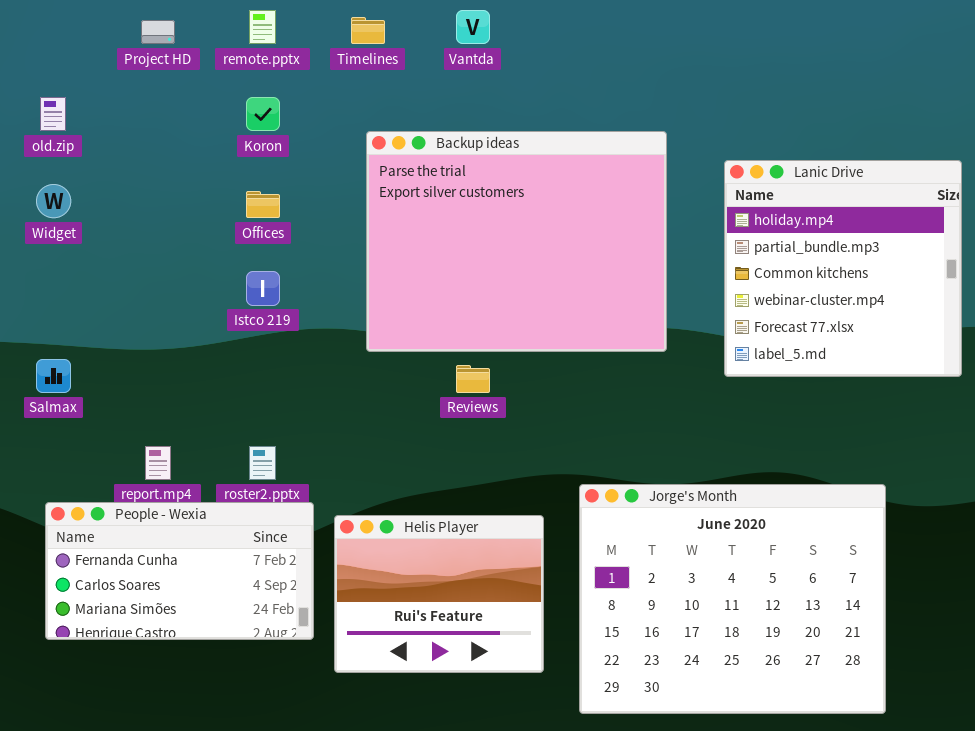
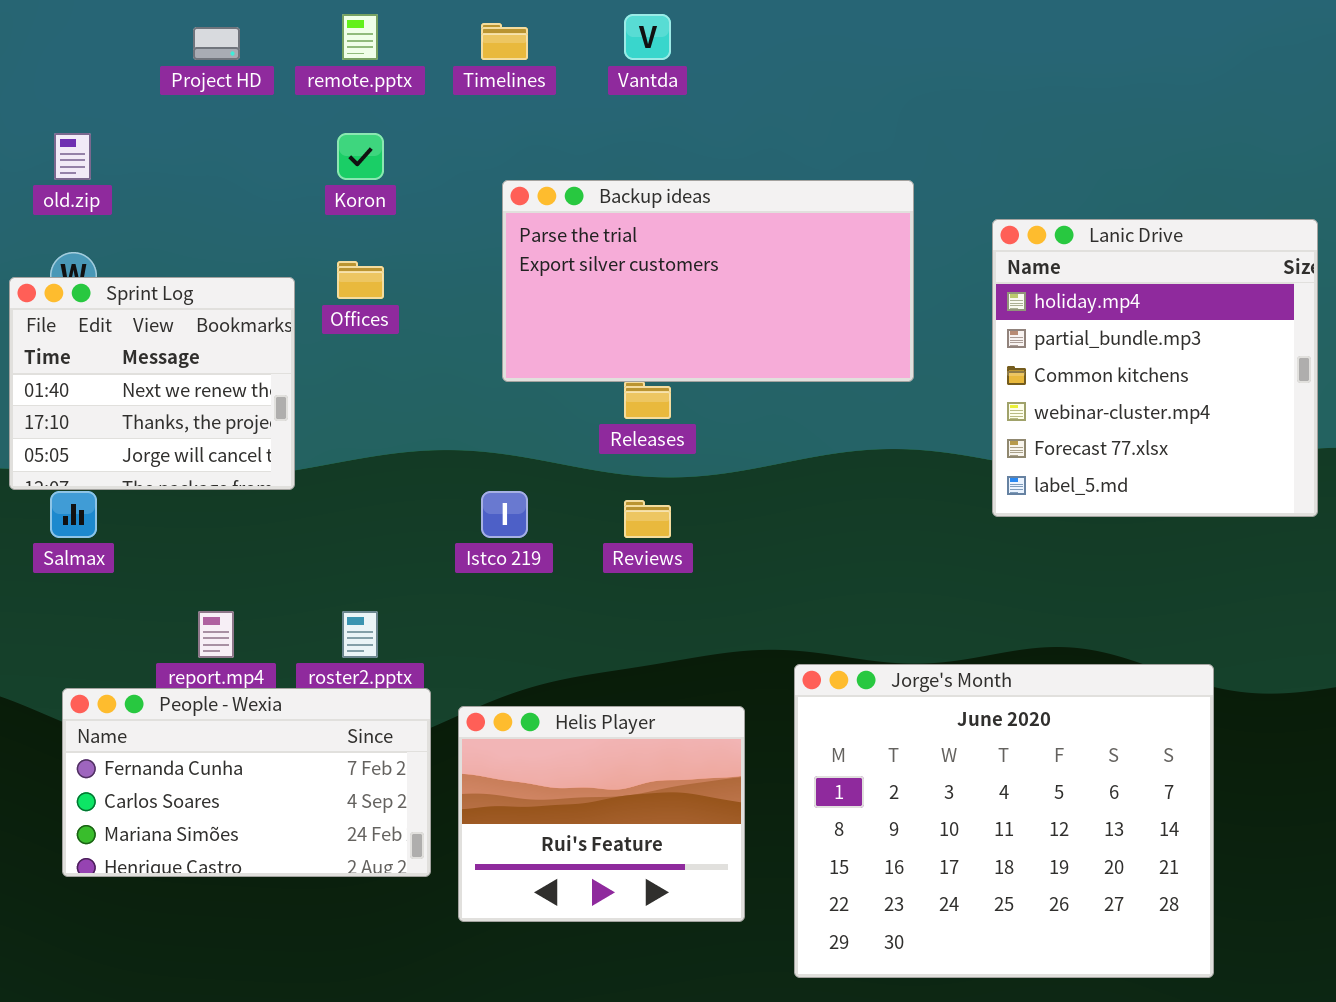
Backup ideas: [366,131,667,352] -> [502,180,914,382], resized
Sprint Log: none -> [9,277,295,490], opened
Istco 219: [246,271,280,306] -> [481,491,528,538], moved

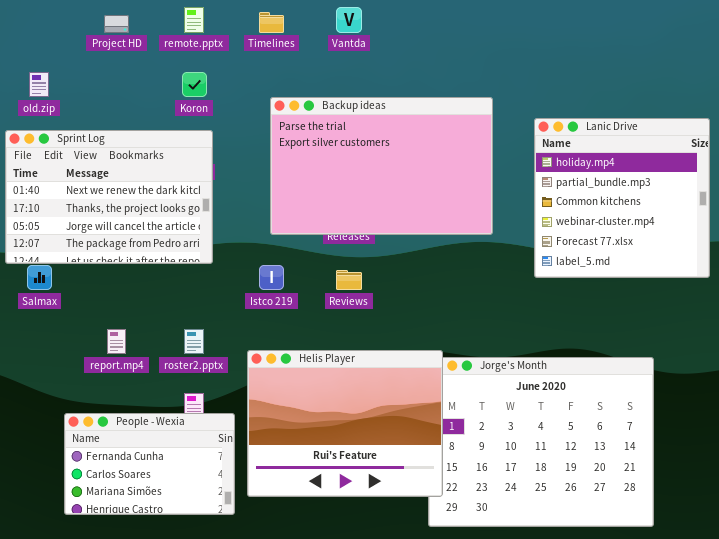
Backup ideas: [502,180,914,382] -> [270,97,493,235], resized
Sprint Log: [9,277,295,490] -> [5,130,213,264], resized
People - Wexia: [62,688,431,877] -> [64,413,235,515], moved, resized
Helis Player: [458,706,745,922] -> [247,350,443,497], resized

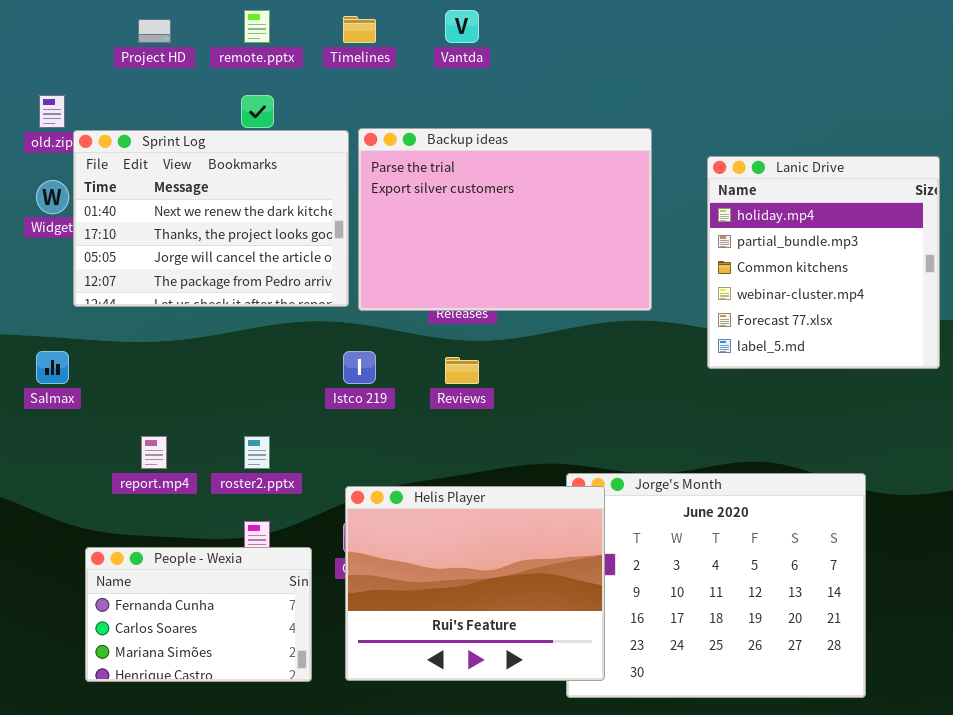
Sprint Log: [5,130,213,264] -> [73,130,349,307], moved
Helis Player: [247,350,443,497] -> [345,486,605,681], moved

